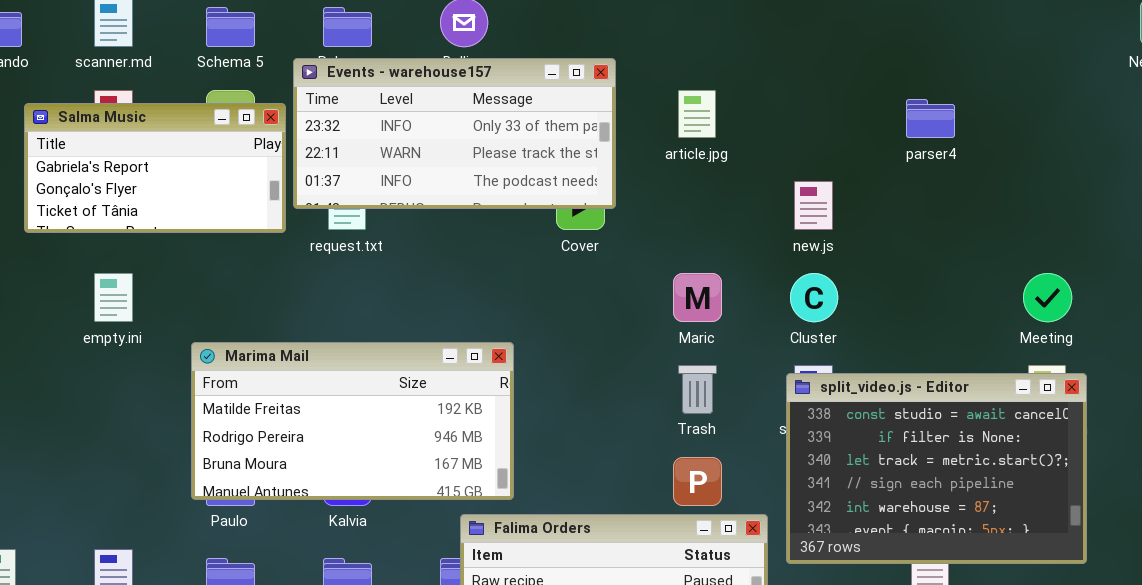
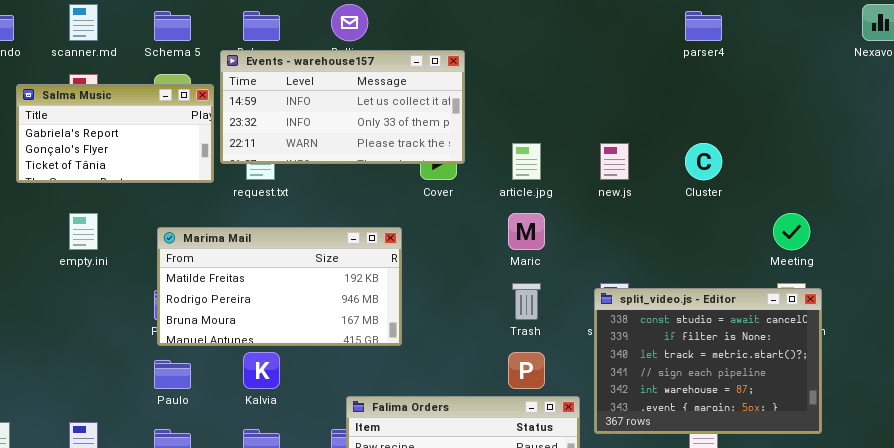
Events - warehouse157: [293,58,616,209] -> [220,50,465,164], scrolled up 1 row
article.jpg: [678,90,716,138] -> [512,143,541,180], moved
parser4: [906,99,955,138] -> [685,11,722,41], moved
Cluster: [790,273,838,322] -> [685,143,722,180], moved
Marima Mail: [191,342,514,500] -> [157,227,402,346], moved

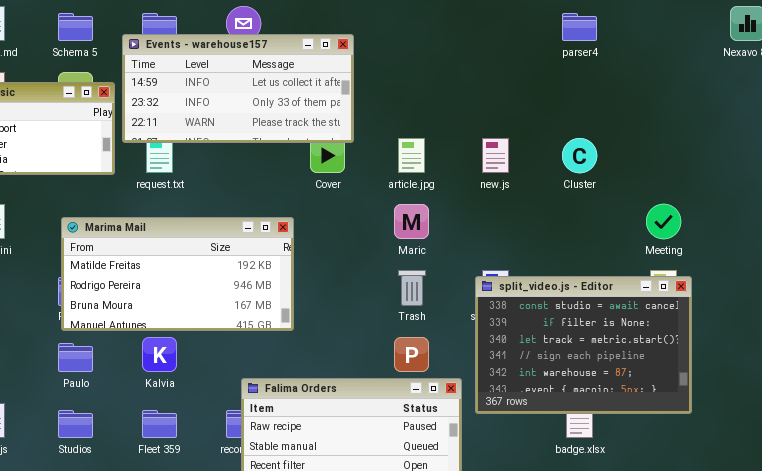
Events - warehouse157: [220,50,465,164] -> [122,34,354,143], moved

